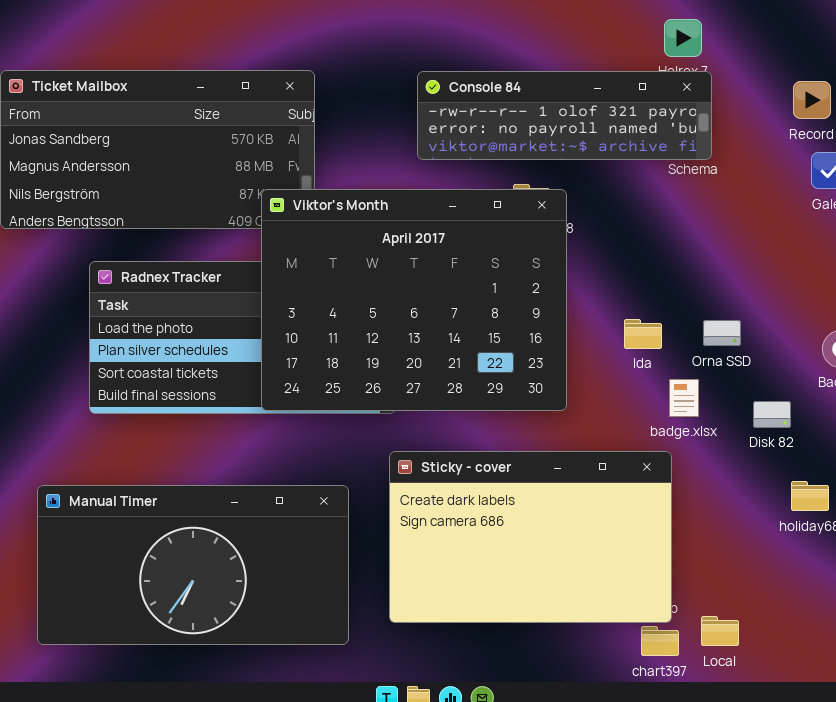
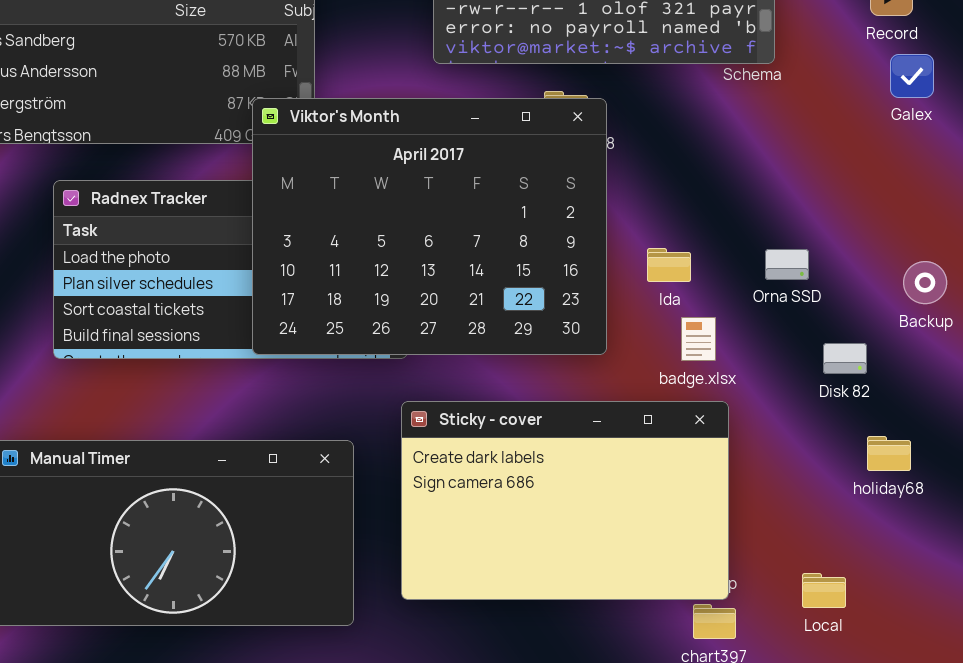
Ida: [624,319,662,349] -> [647,248,691,282], moved
badge.xlsx: [669,379,699,417] -> [681,317,716,361], moved
Local: [701,616,739,646] -> [802,573,846,608], moved

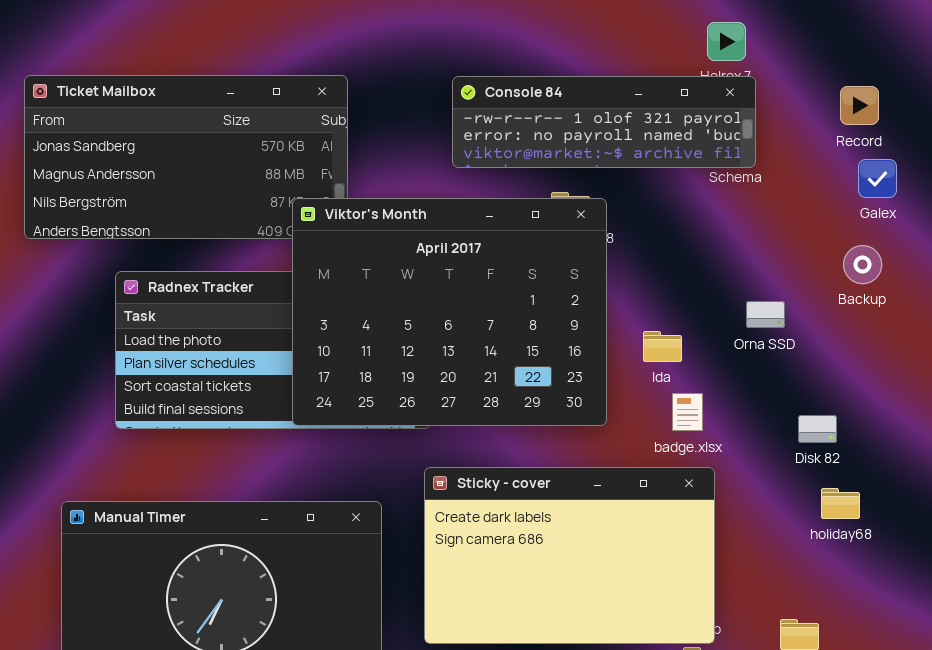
Orna SSD: [765,249,809,280] -> [746,301,785,328], moved
Backup: [903,261,947,304] -> [843,245,882,284], moved
holiday68: [867,436,911,471] -> [821,488,860,519], moved

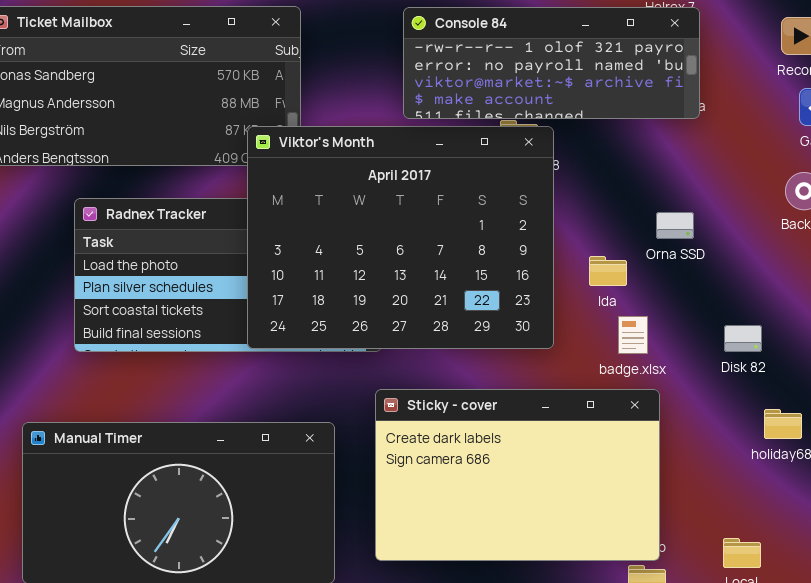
Console 84: [452,76,756,168] -> [403,7,700,119], resized
Orna SSD: [746,301,785,328] -> [656,212,694,239], moved
Disk 82: [798,415,837,443] -> [724,325,762,352], moved

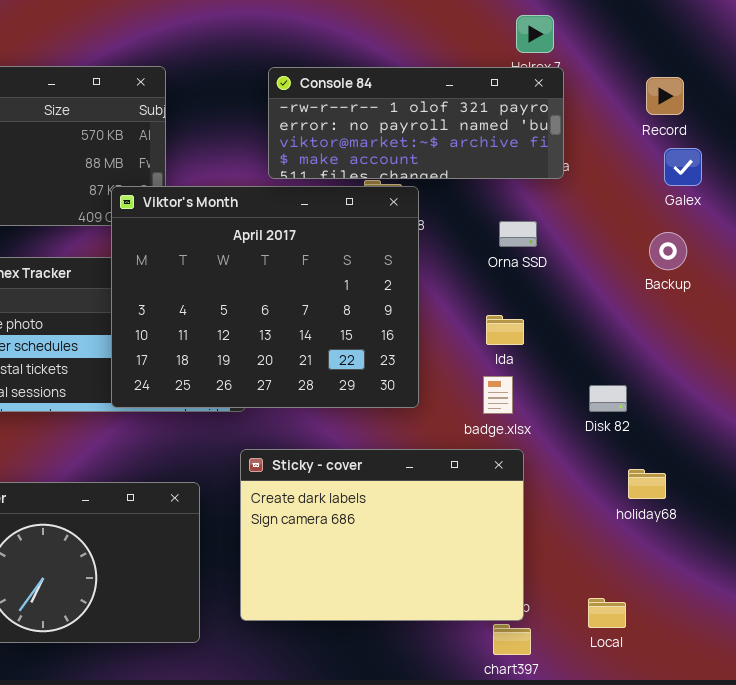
Orna SSD: [656,212,694,239] -> [499,221,537,247], moved
Ida: [589,256,627,286] -> [486,315,524,345], moved

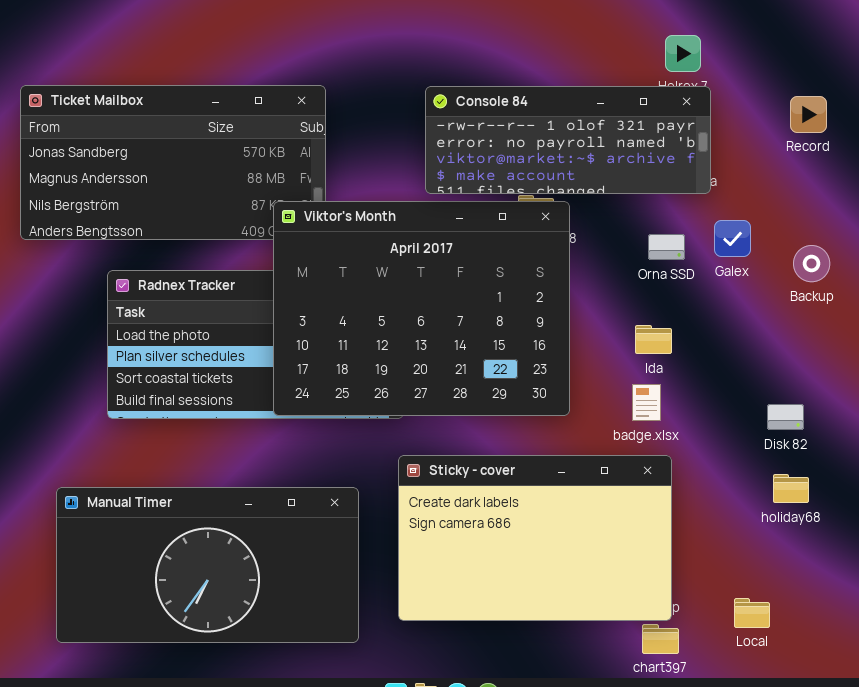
Galex: [664,148,702,186] -> [714,220,751,257], moved
Disk 82: [589,385,627,412] -> [767,404,804,430], moved

